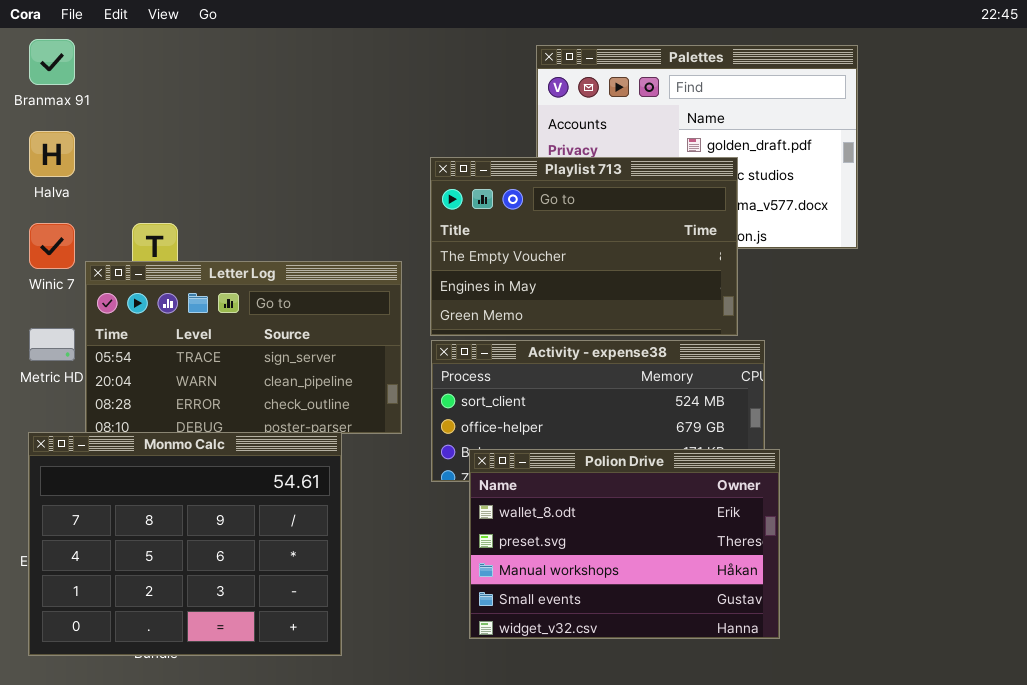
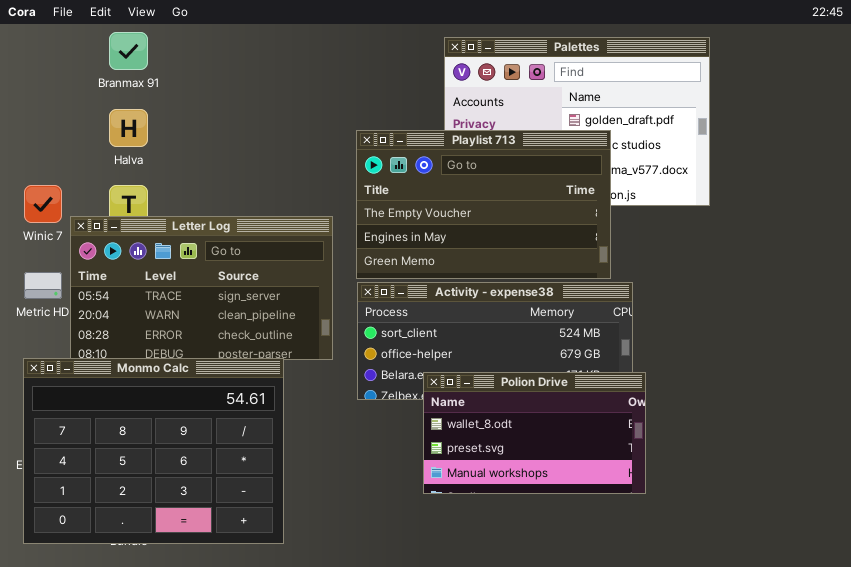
Branmax 91: [29,39,75,85] -> [109,32,148,70], moved
Halva: [29,131,75,177] -> [109,109,148,147], moved
Polion Drive: [469,449,780,639] -> [423,372,646,494], resized

